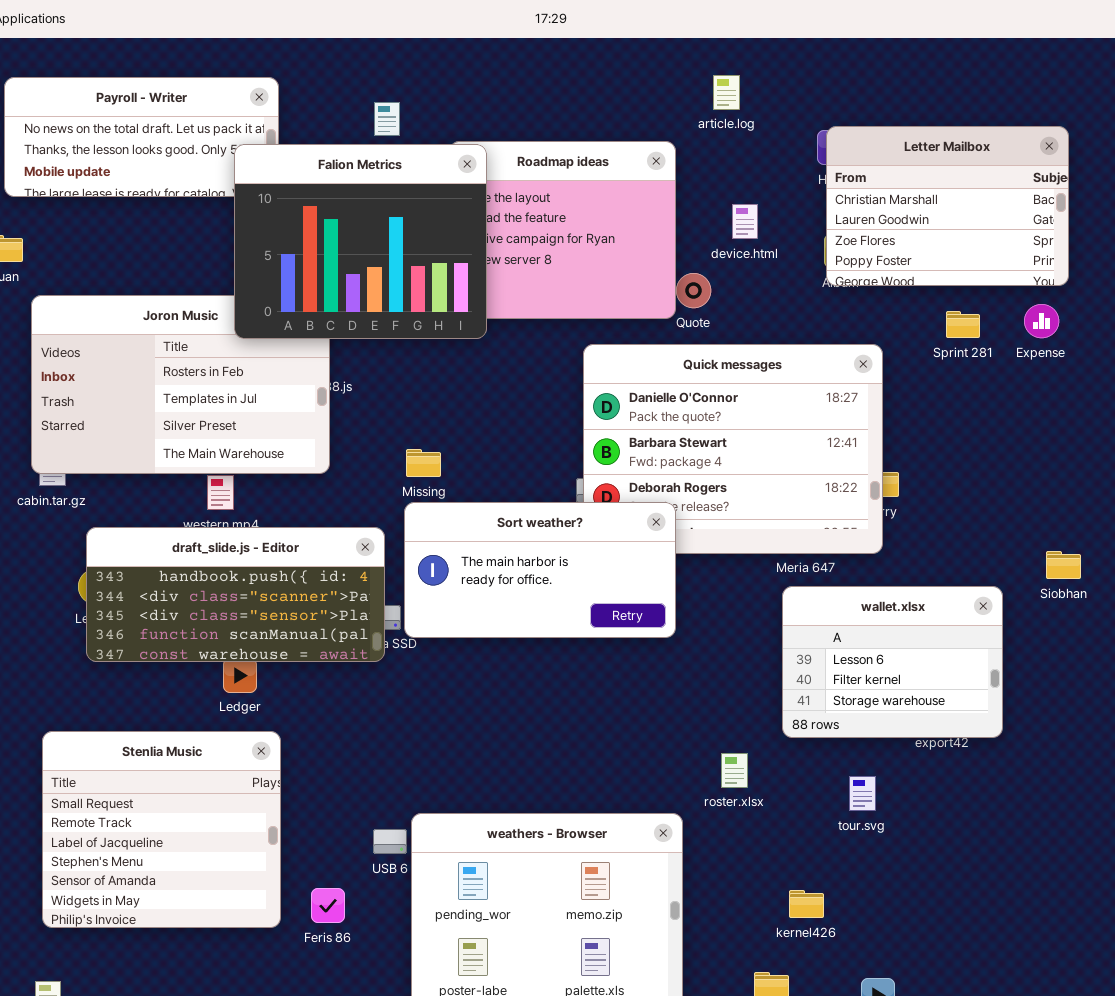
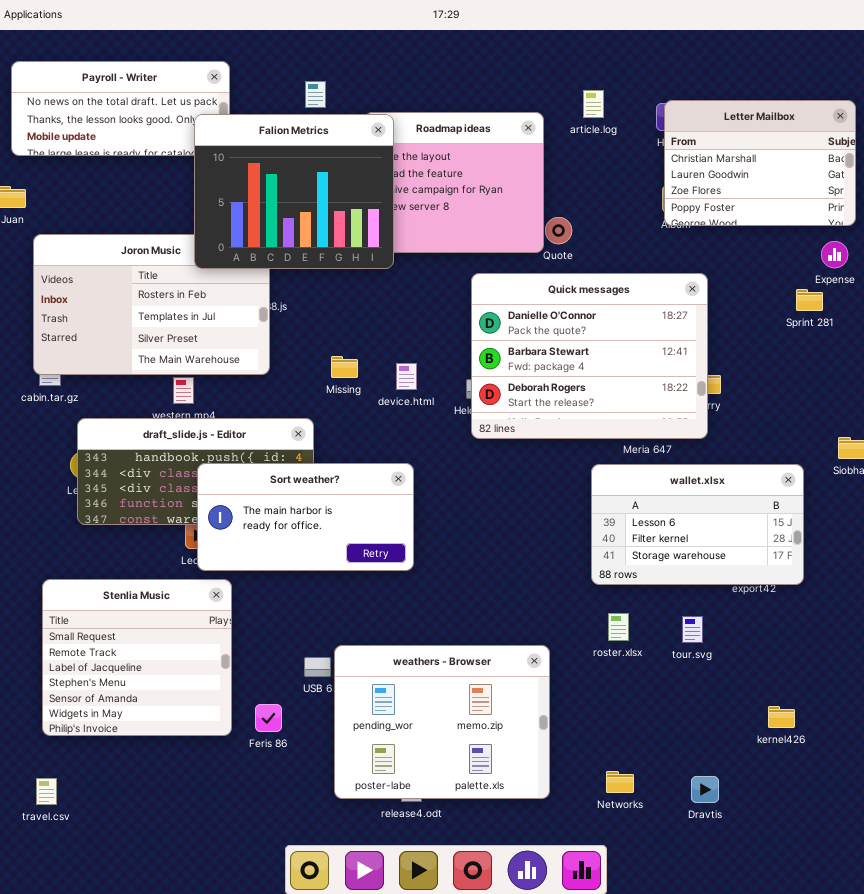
article.log: [713,75,740,110] -> [583,90,604,118], moved
device.html: [732,204,758,239] -> [396,363,417,390], moved
Sprint 281: [946,311,980,338] -> [796,289,823,311], moved
Sort weather?: [404,502,676,638] -> [197,463,414,571], moved
wallet.xlsx: [782,586,1003,738] -> [591,464,804,585], resized
roster.xlsx: [721,753,748,788] -> [608,613,629,641], moved
kernel426: [789,890,824,918] -> [768,706,795,728], moved

